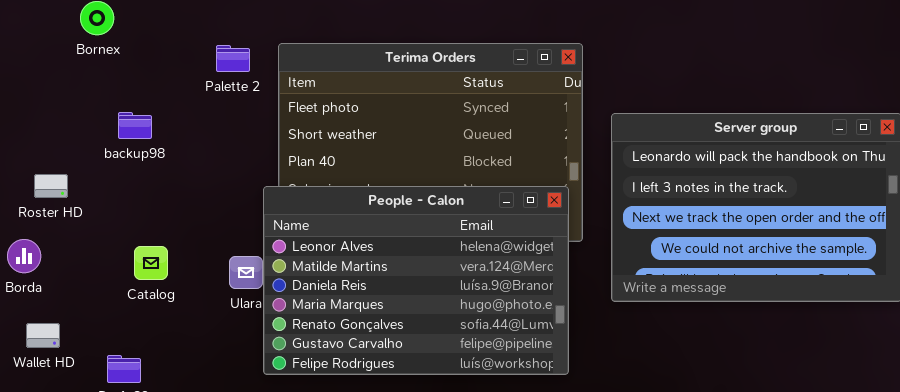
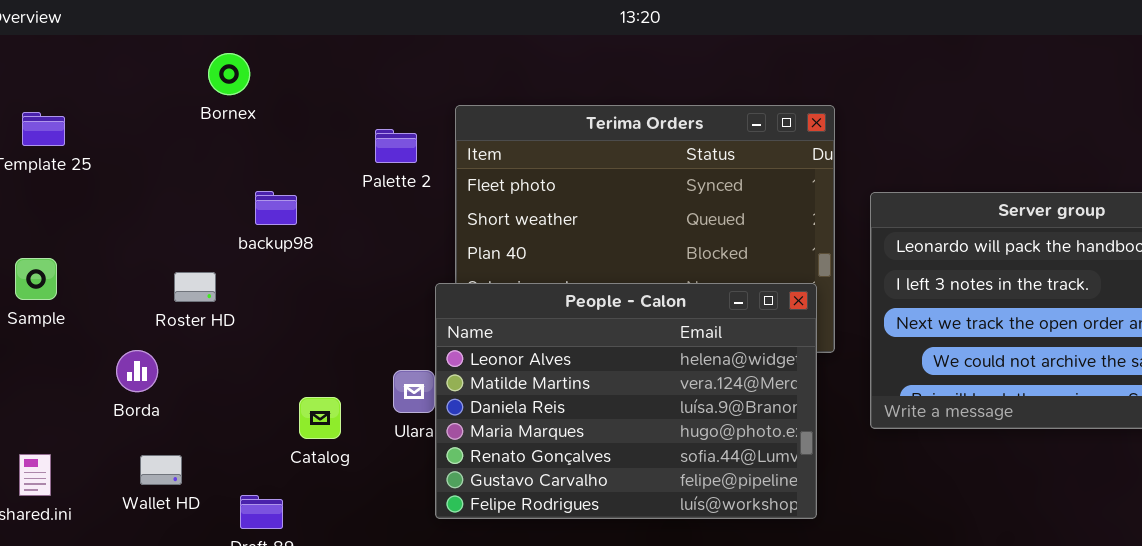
Palette 2: [216,45,250,72] -> [375,129,417,163], moved
Roster HD: [34,174,68,198] -> [174,272,216,302], moved
Catalog: [134,246,168,280] -> [299,397,341,439], moved

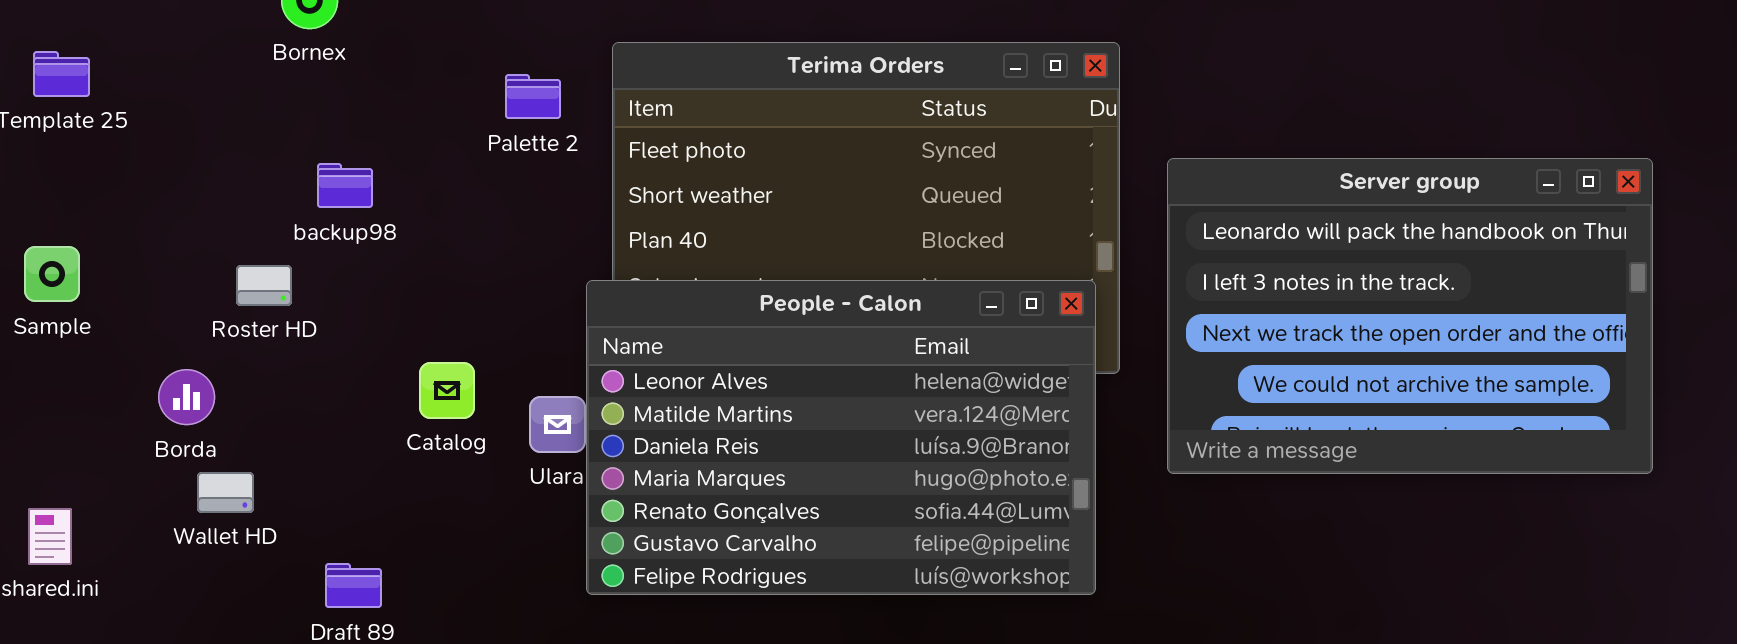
backup98: [255,191,297,225] -> [317,163,373,208], moved
Catalog: [299,397,341,439] -> [419,362,475,419], moved
Wallet HD: [140,455,182,485] -> [197,472,254,513], moved

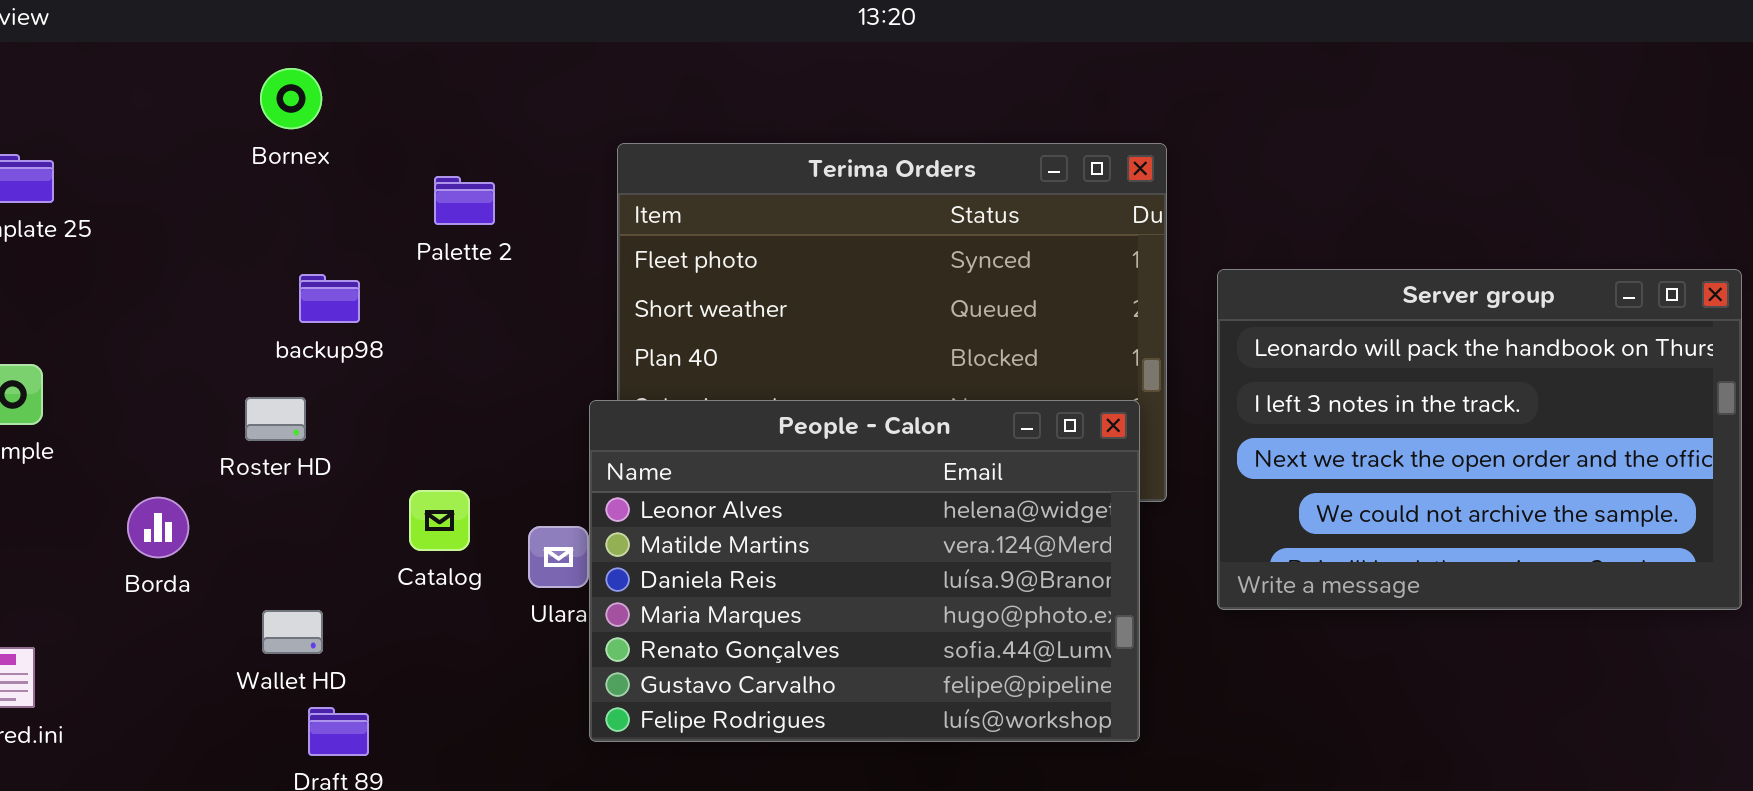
Palette 2: [505,74,561,119] -> [434,176,495,225], moved
Roster HD: [236,265,292,306] -> [245,397,306,441], moved
Wallet HD: [197,472,254,513] -> [262,610,323,654], moved

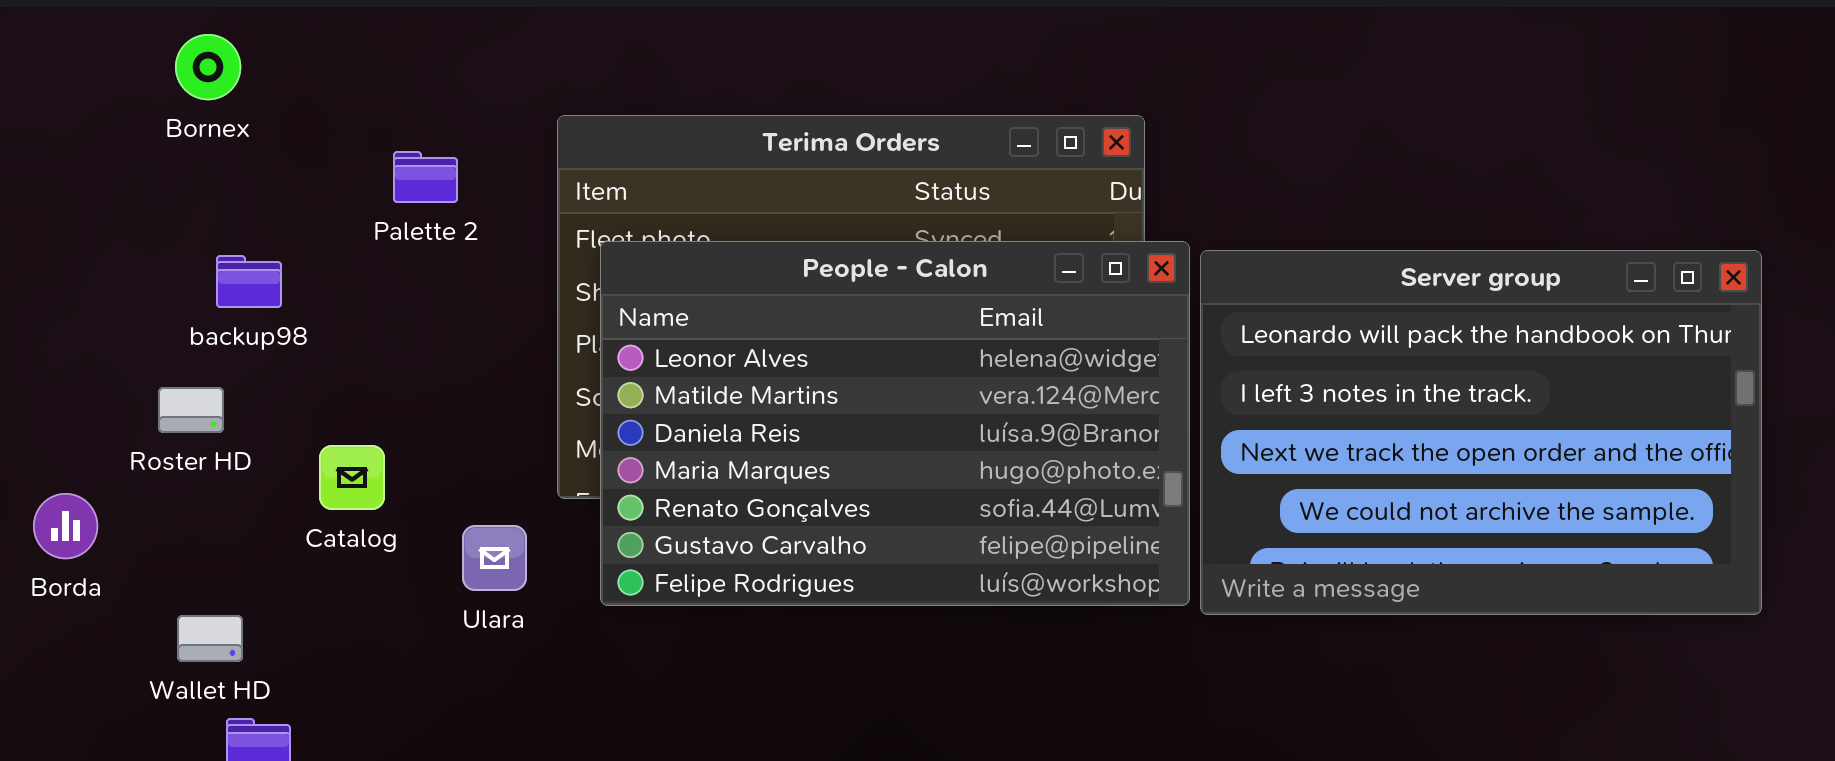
Palette 2: [434,176,495,225] -> [393,151,458,203], moved
People - Calon: [589,400,1140,742] -> [600,241,1190,606], moved
Catalog: [409,490,470,551] -> [319,445,385,510], moved

